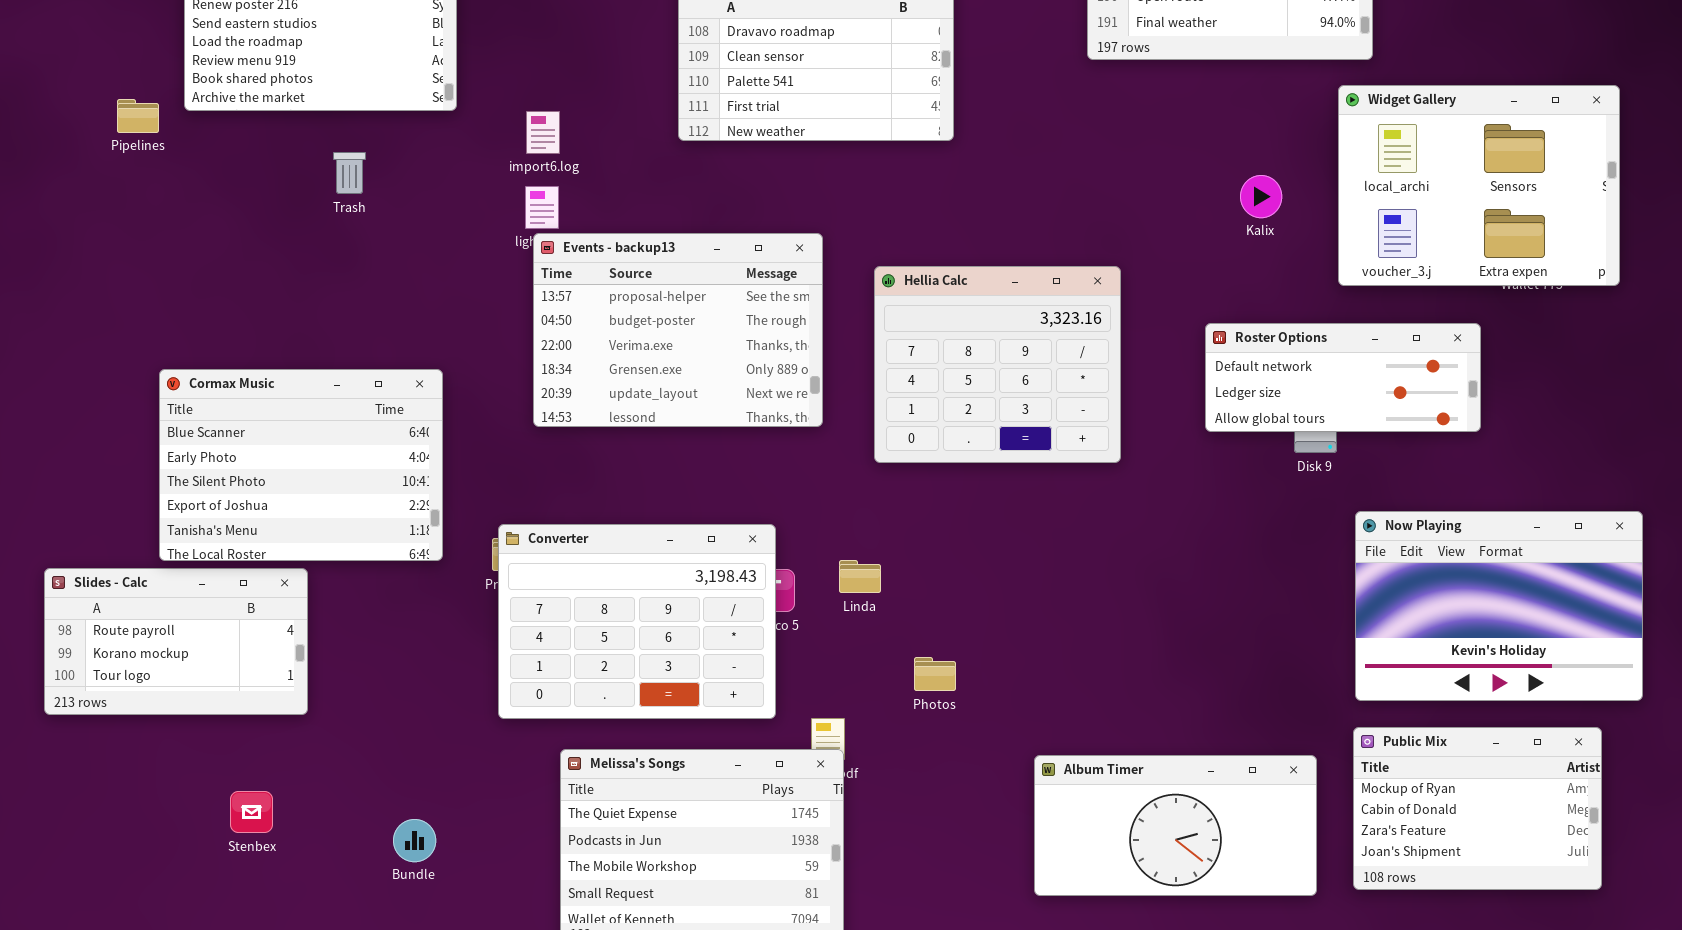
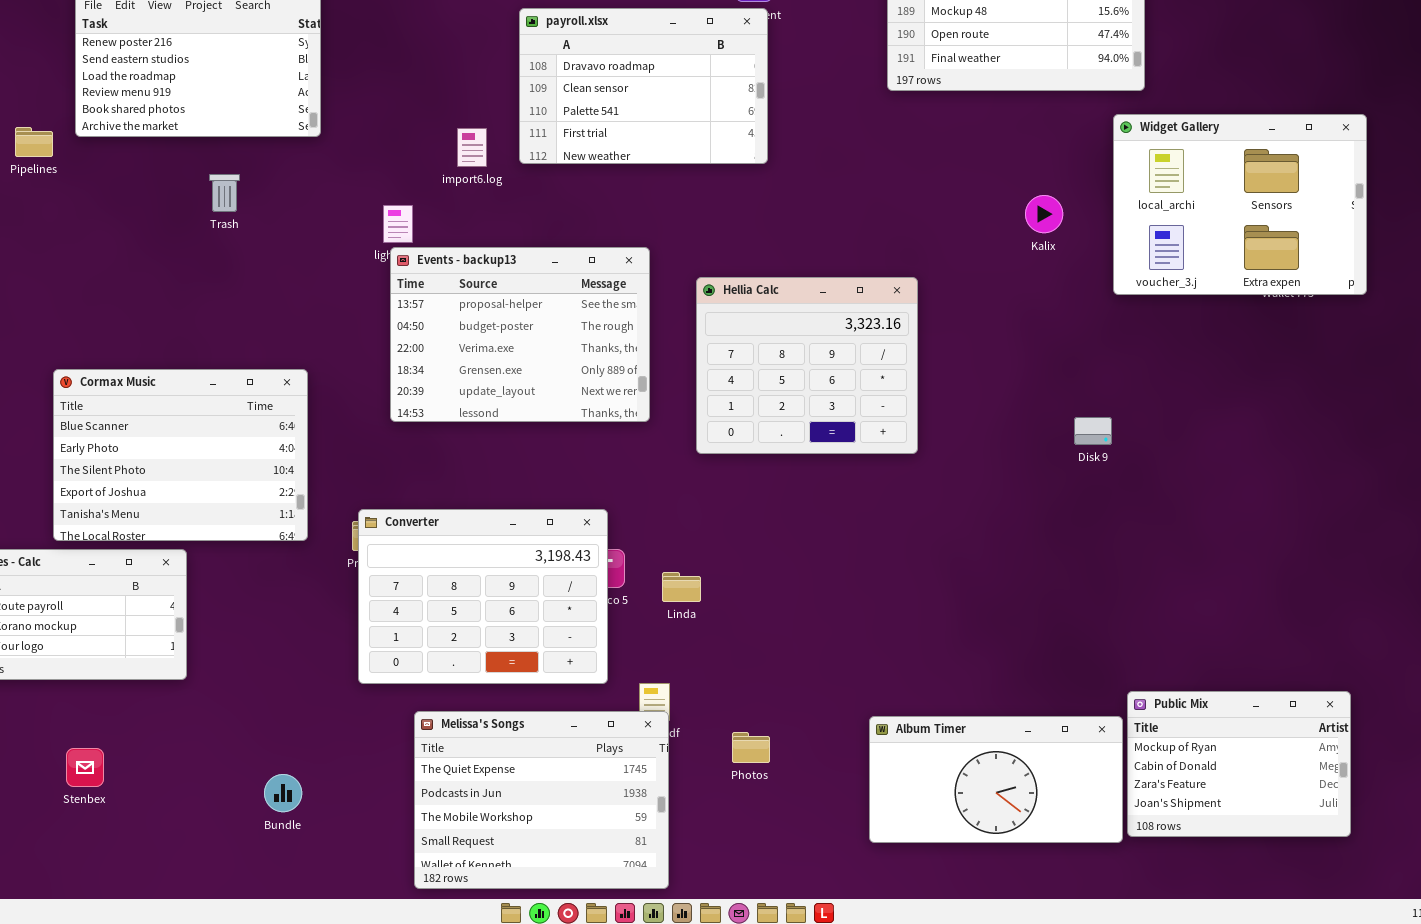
import6.log: [526,111,560,154] -> [457,128,487,167], moved
Roster Options: [1205,323,1481,432] -> none, closed
Now Playing: [1355,511,1643,701] -> none, closed
Linda: [839,560,881,593] -> [662,572,701,602], moved
Photos: [914,657,956,691] -> [732,732,770,763], moved
Album Timer: [1034,755,1317,896] -> [869,716,1123,843], moved
Stenbex: [230,791,273,833] -> [66,748,104,787], moved

